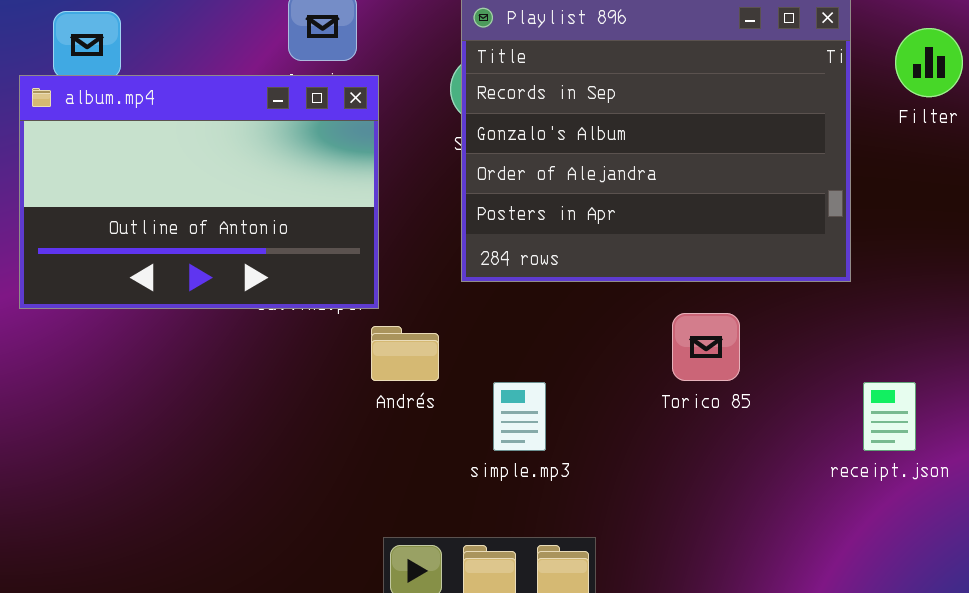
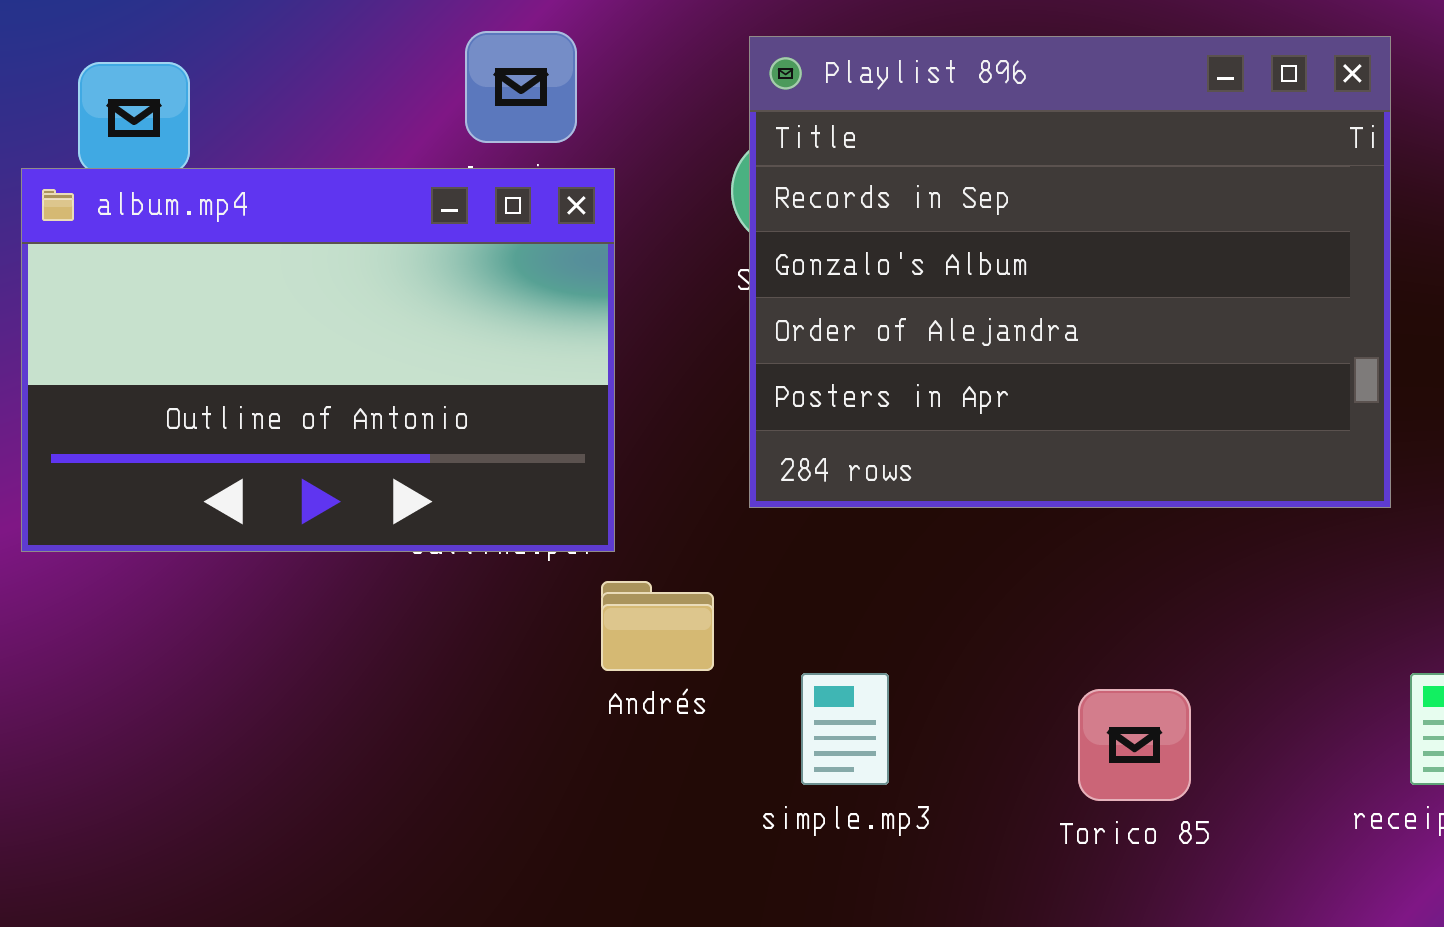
Torico 85: [672,313,740,381] -> [1078,689,1191,801], moved

